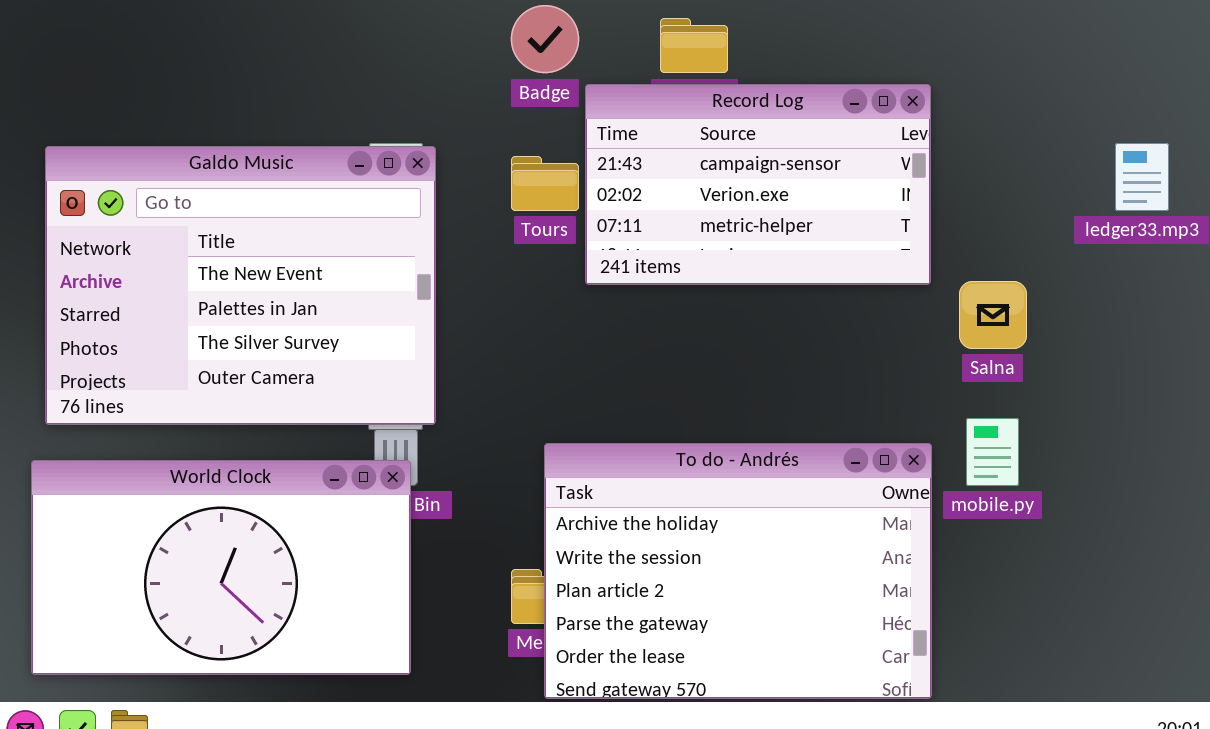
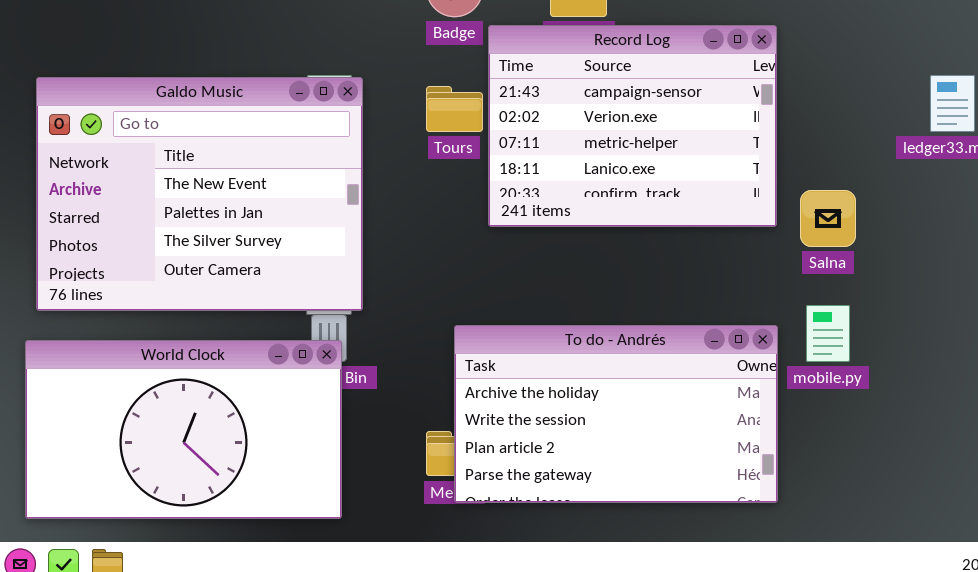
Record Log: [585,84,931,285] -> [488,25,777,227], resized
To do - Andrés: [544,443,932,699] -> [454,325,778,503], resized

